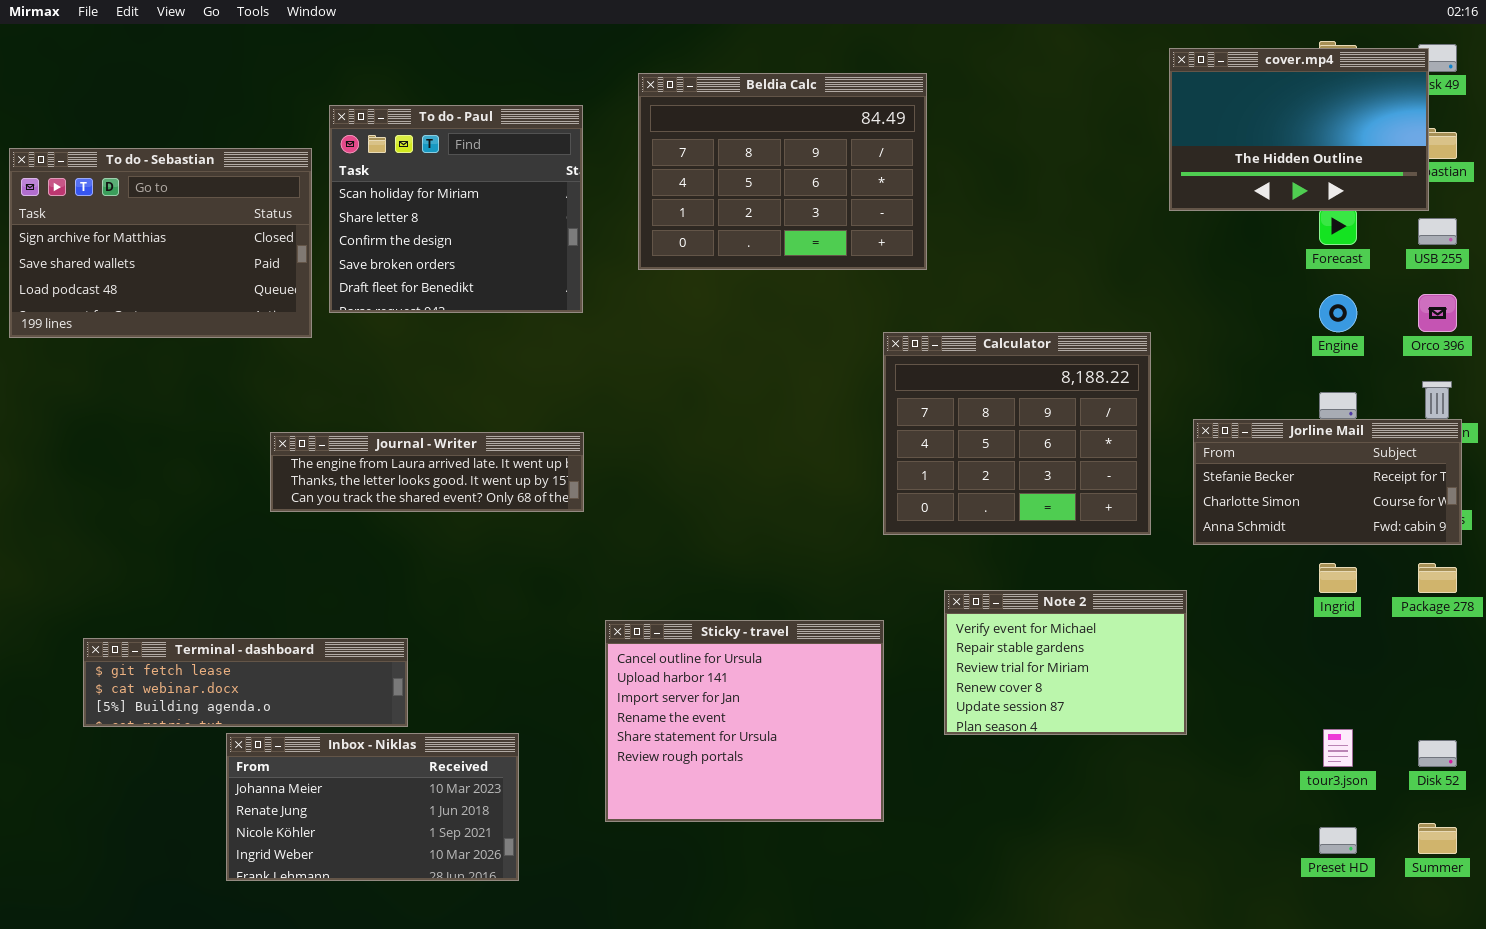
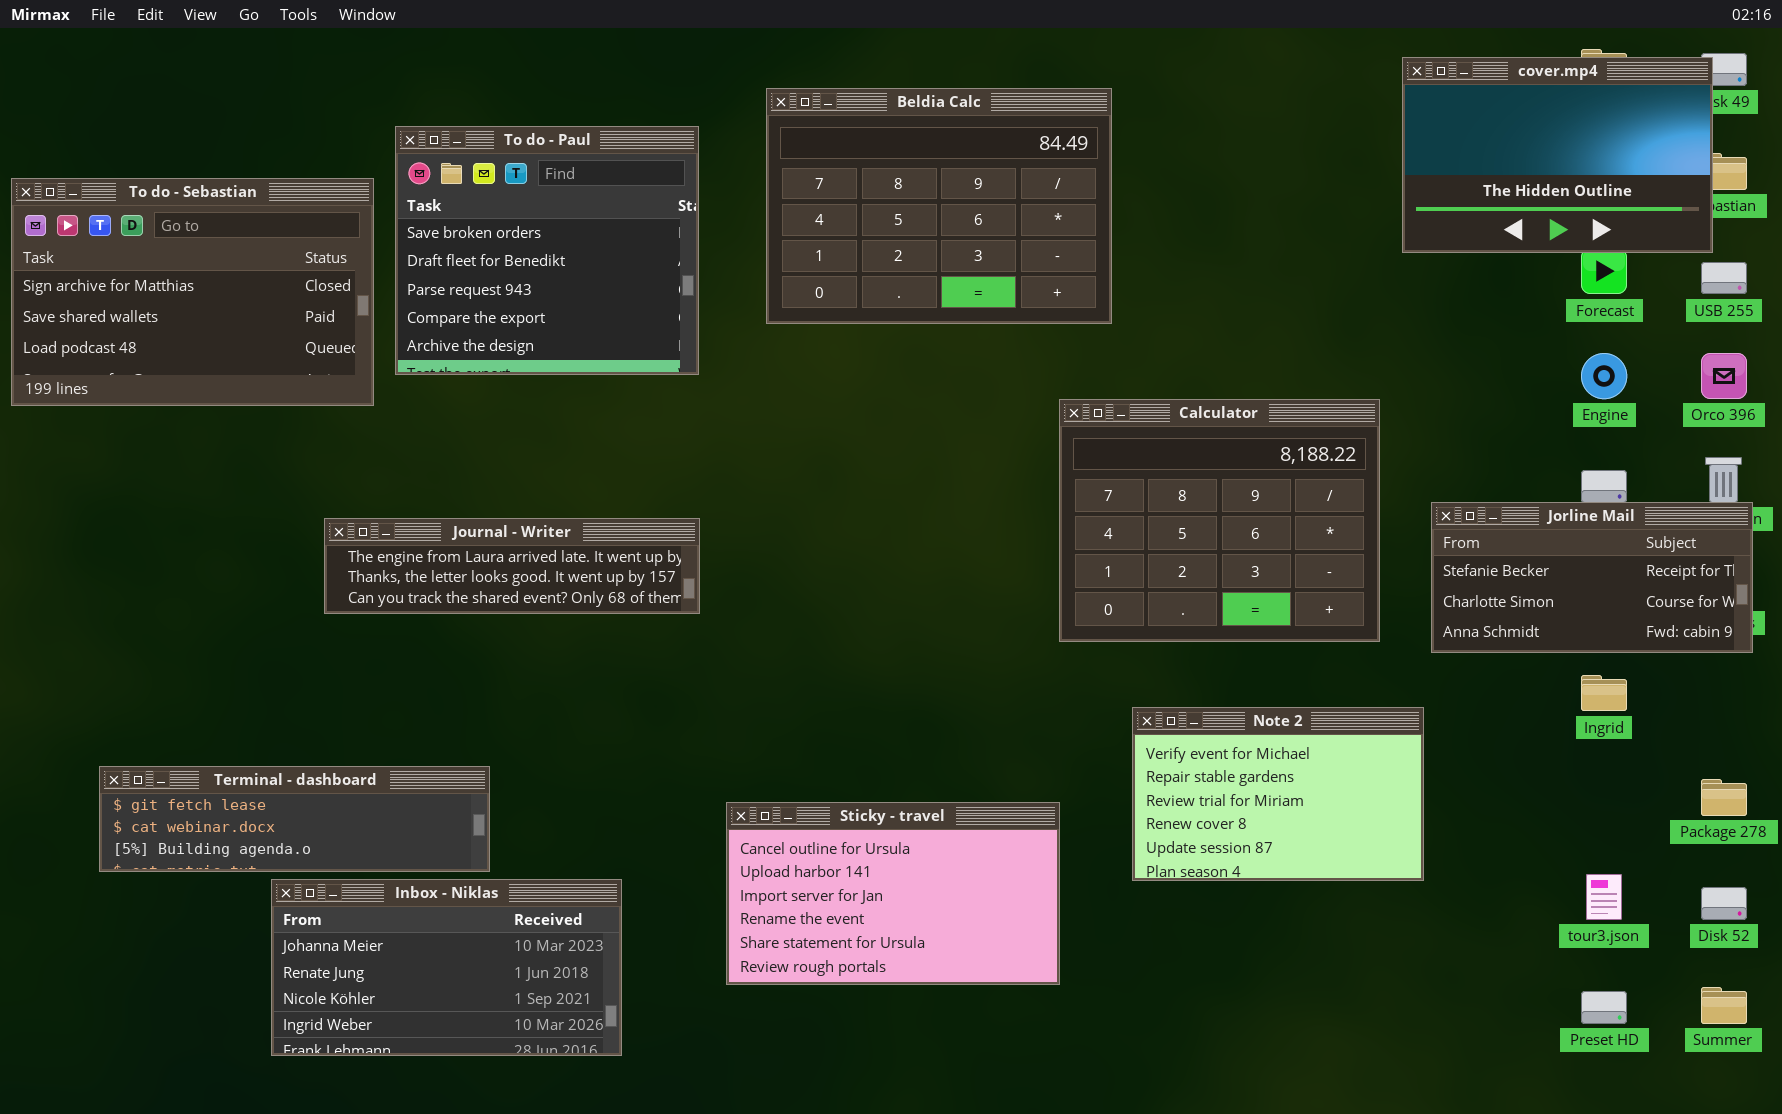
To do - Paul: [329,105,583,313] -> [395,126,699,375], scrolled down 3 rows
Package 278: [1418,563,1457,593] -> [1701,779,1747,816], moved
Sticky - travel: [605,620,884,822] -> [726,802,1060,985], resized

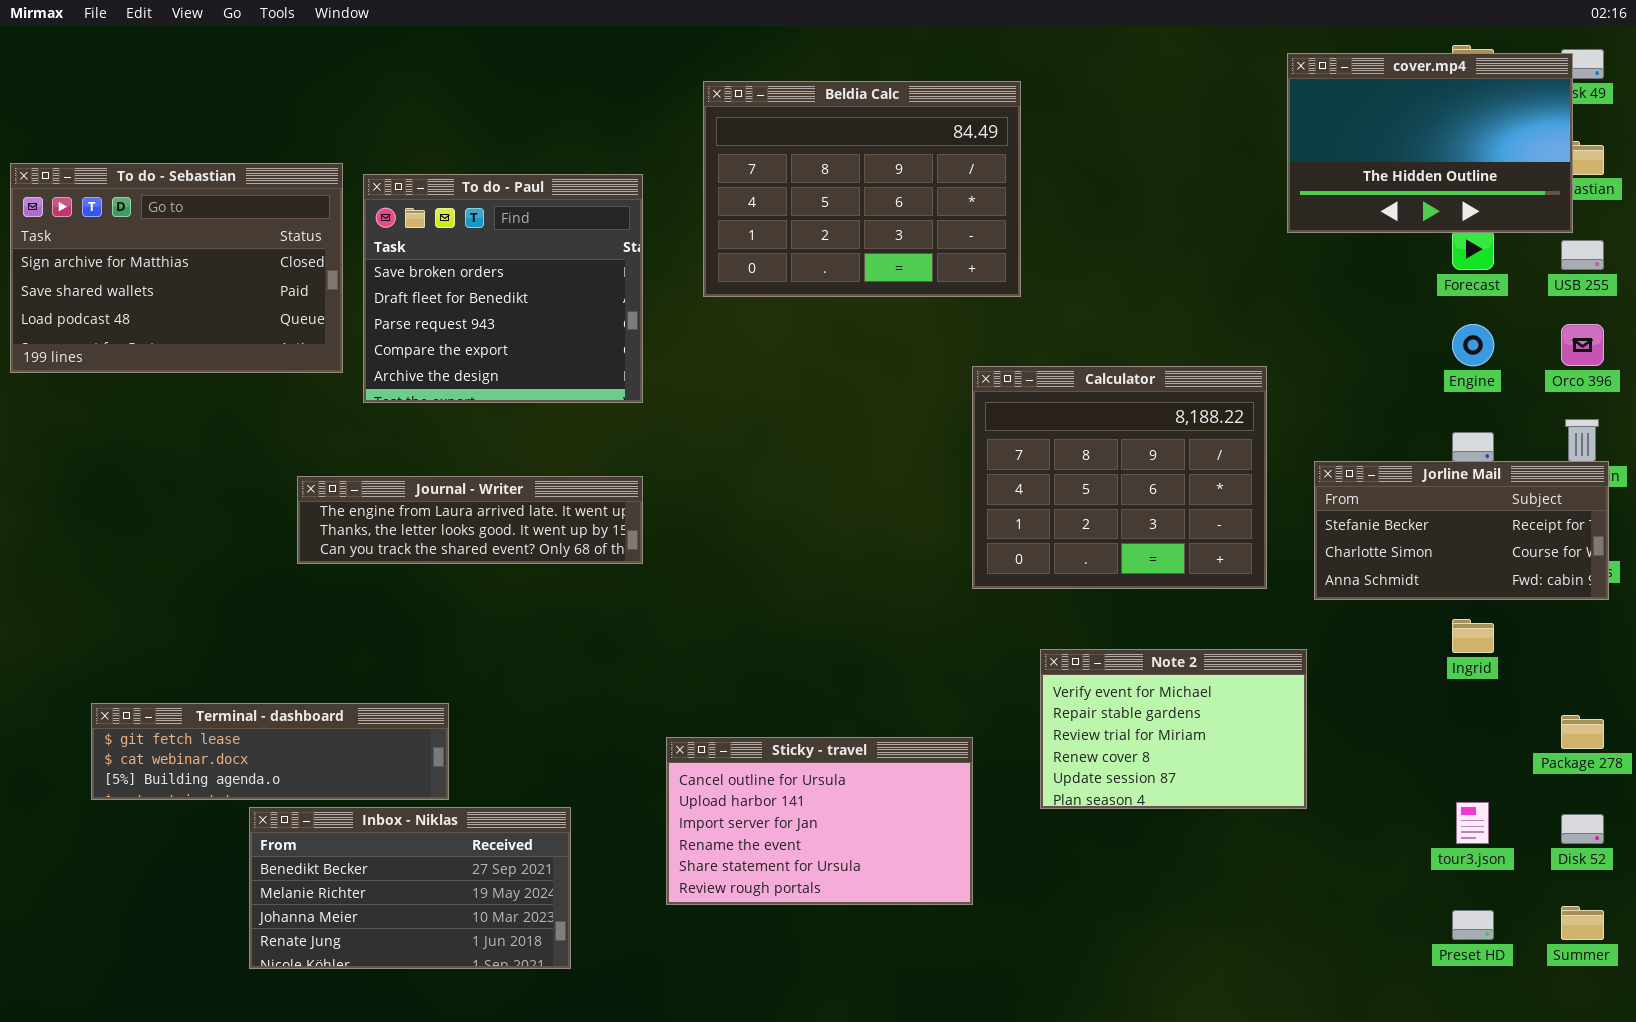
To do - Paul: [395,126,699,375] -> [363,174,643,403], moved
Inbox - Niklas: [271,879,622,1056] -> [249,807,571,969], scrolled up 2 rows

